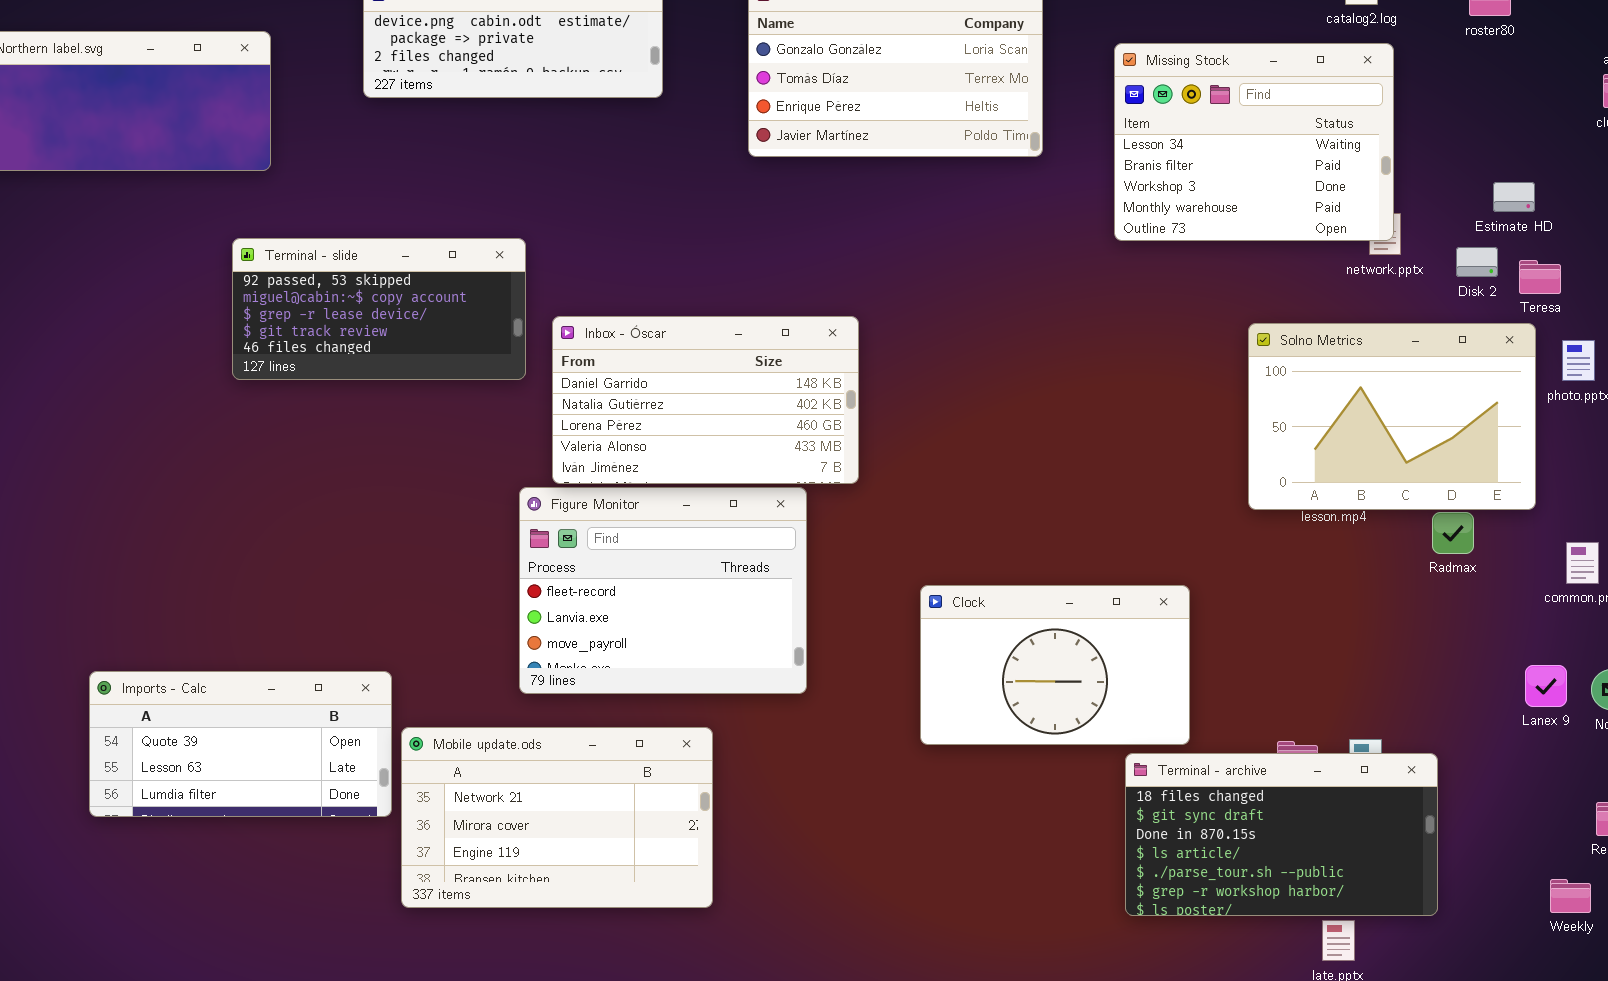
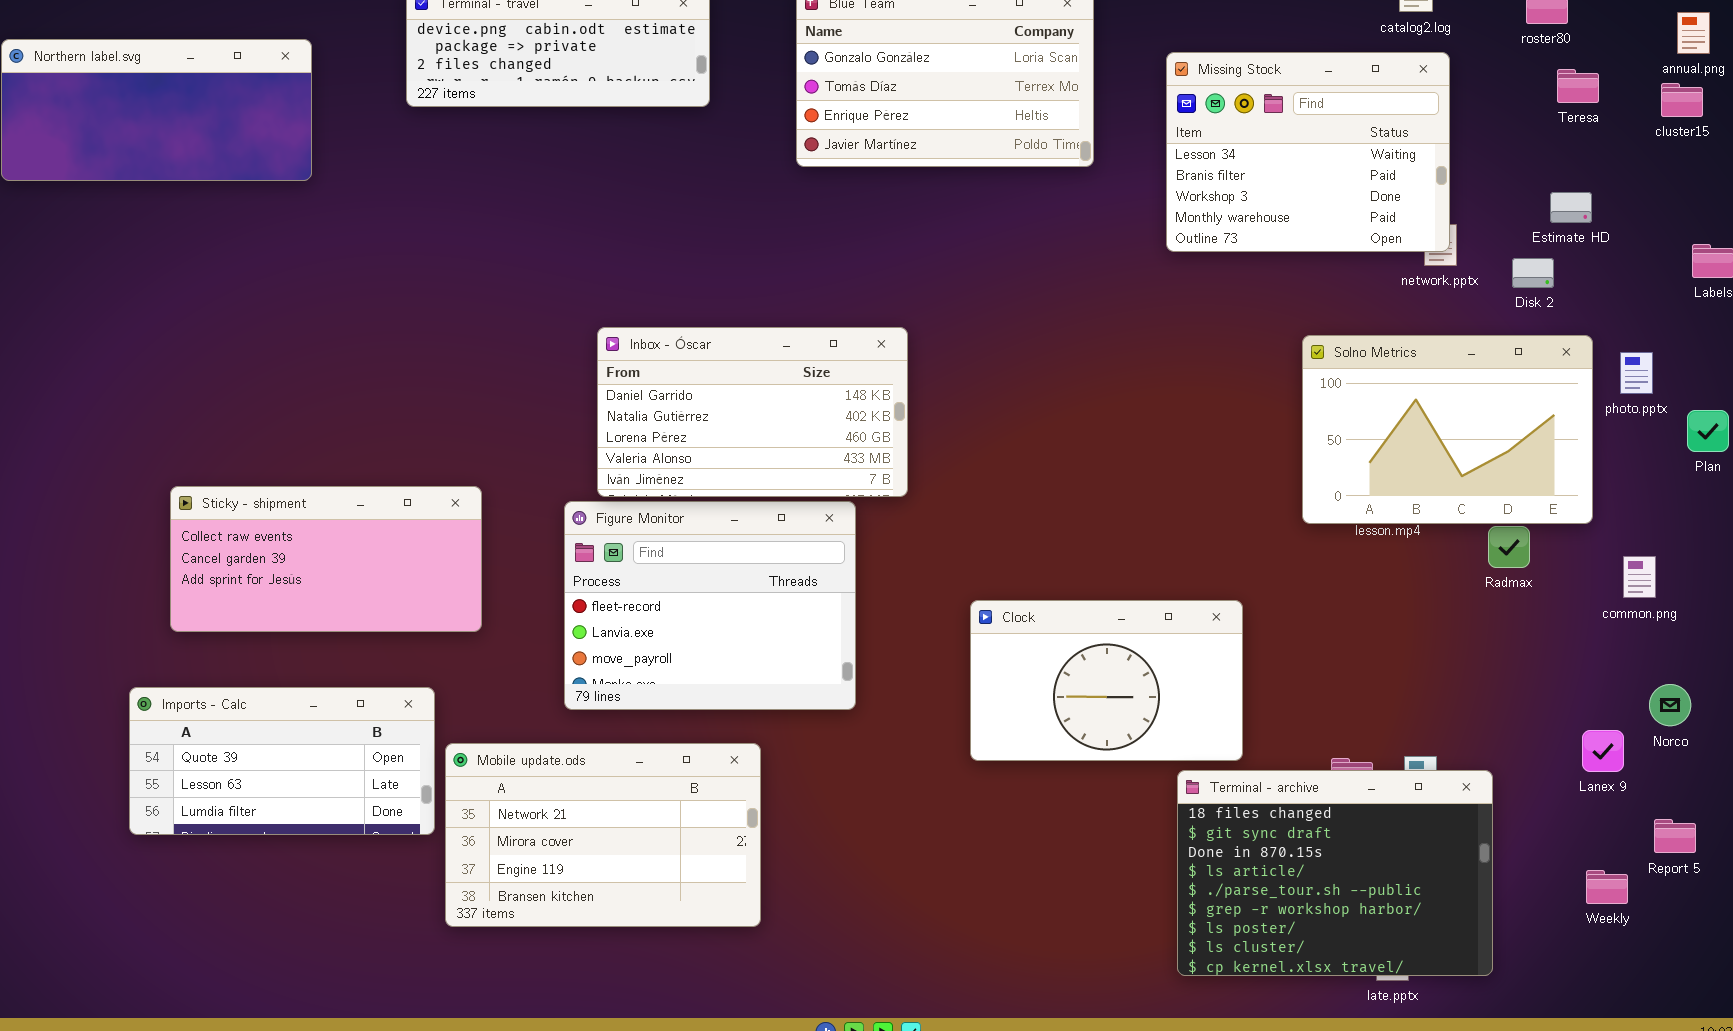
Terminal - slide: [232,238,526,380] -> none, closed
Teresa: [1519,260,1561,294] -> [1557,69,1599,103], moved
Sticky - shipment: none -> [170,486,482,632], opened
Lanex 9: [1525,665,1567,707] -> [1582,730,1624,772], moved
Terminal - archive: [1125,753,1438,916] -> [1177,770,1493,976], resized
Weekly: [1550,879,1591,913] -> [1586,870,1628,904], moved

